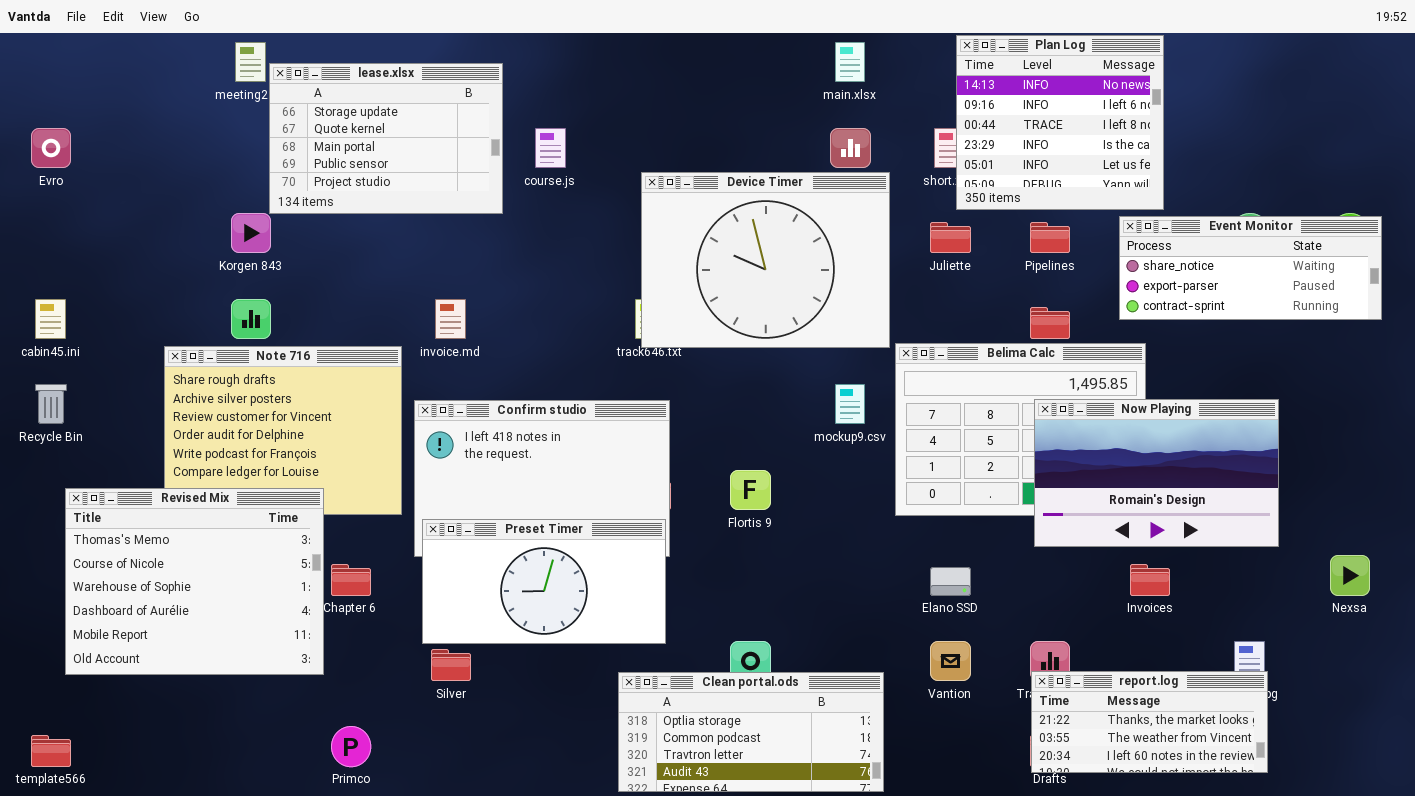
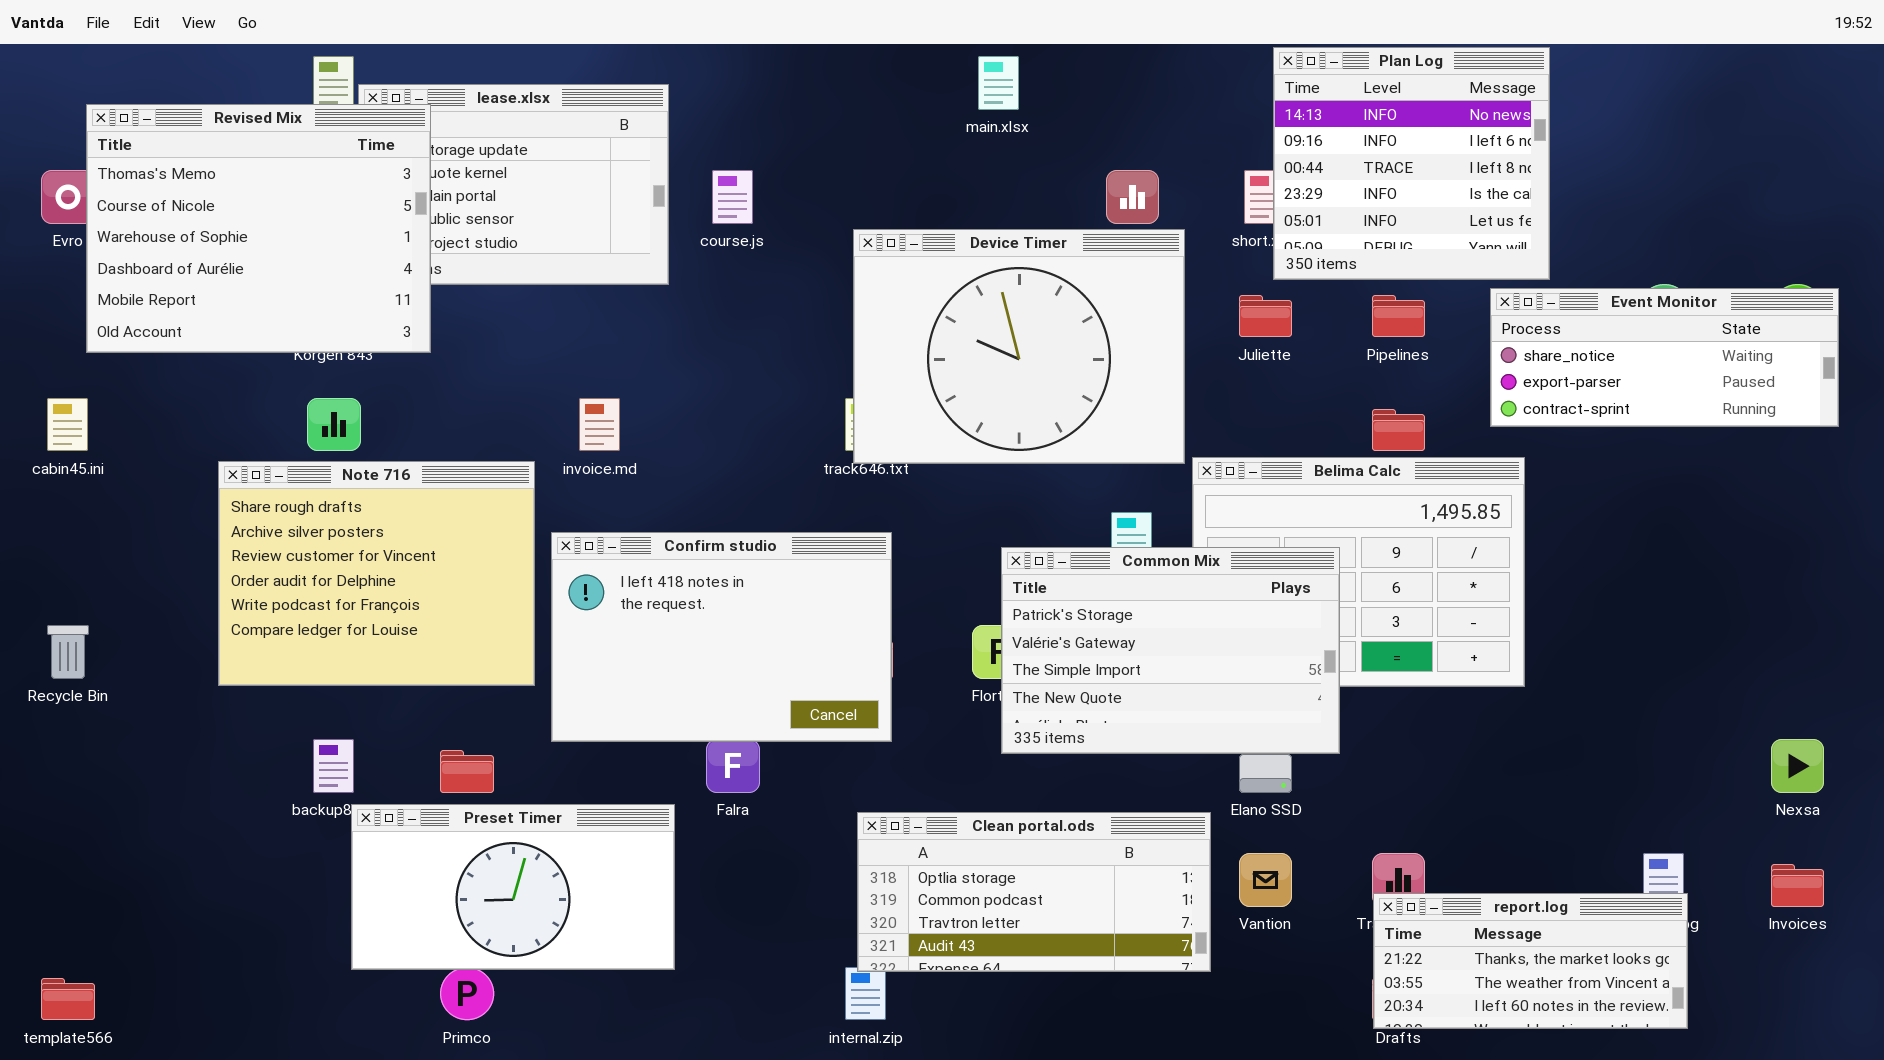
main.xlsx: [835,42,865,82] -> [978,56,1019,110], moved
Recycle Bin: [35,384,67,424] -> [47,625,89,679], moved
Now Playing: [1034,399,1279,547] -> none, closed
Common Mix: none -> [1001,547,1340,754], opened
Revised Mix: [65,488,324,675] -> [86,104,431,353], moved
Preset Timer: [422,519,666,644] -> [351,804,675,970], moved
Invoices: [1130,564,1170,596] -> [1771,864,1824,907], moved
Clean portal.ods: [618,672,884,792] -> [857,812,1211,972], moved

